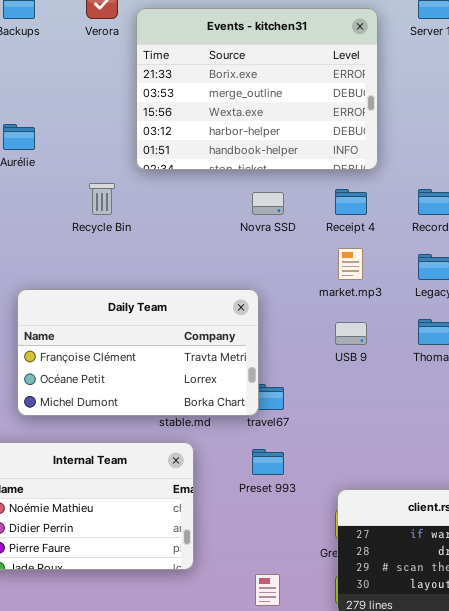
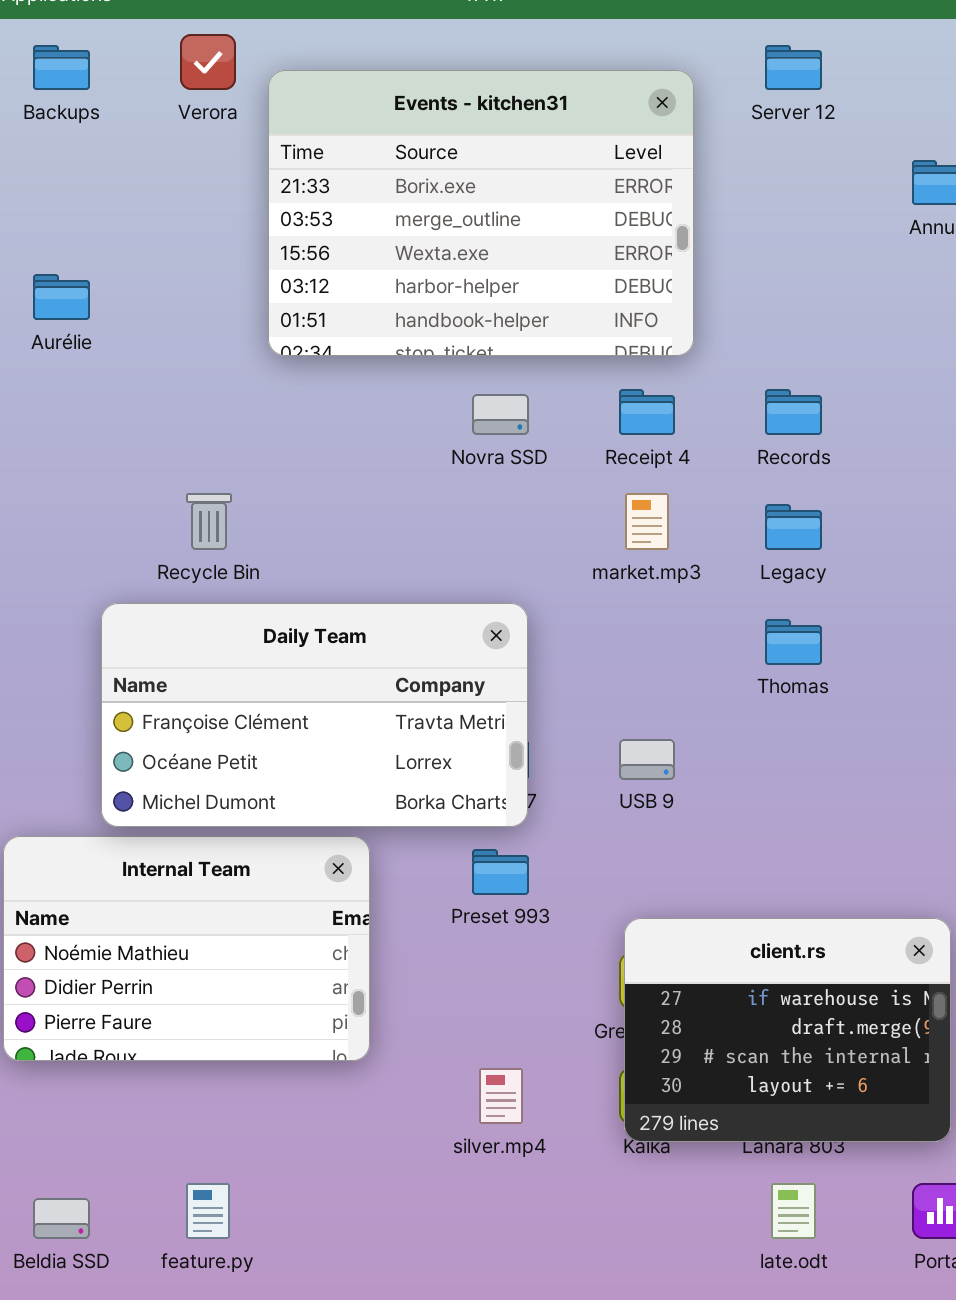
Recycle Bin: [89,183,115,215] -> [186,493,232,550], moved
Daily Team: [17,289,259,416] -> [101,603,528,827], moved
USB 9: [335,322,367,345] -> [619,739,675,780], moved

